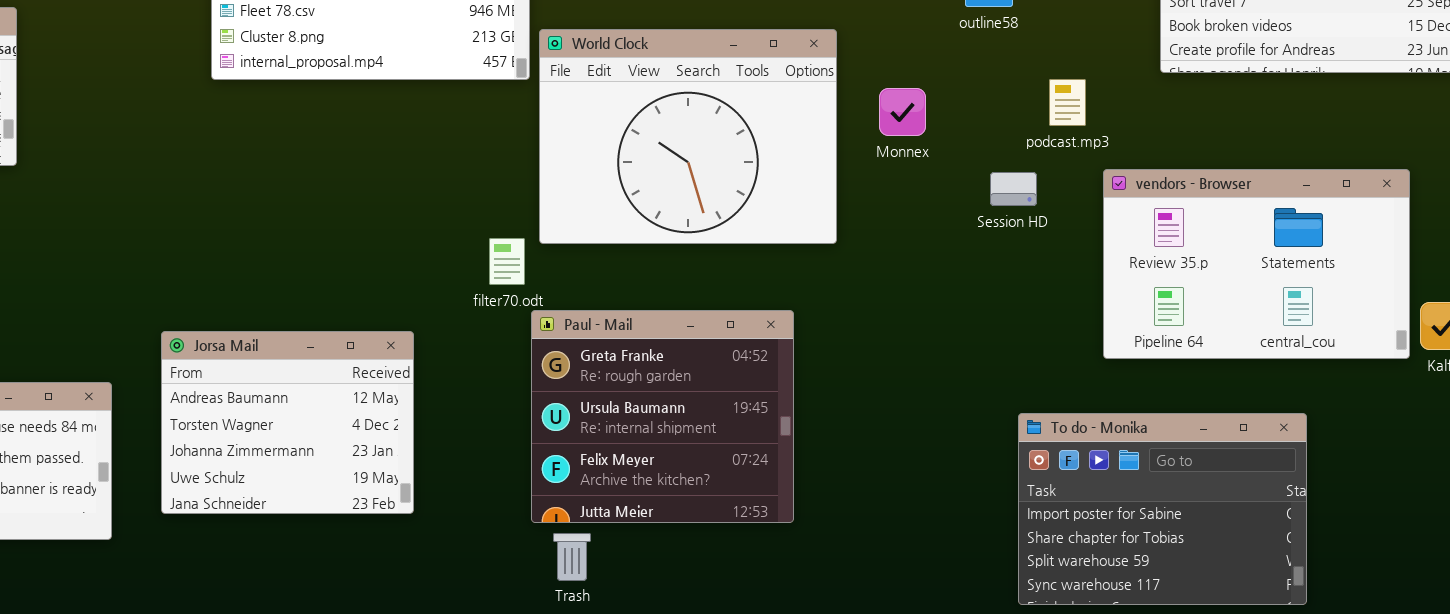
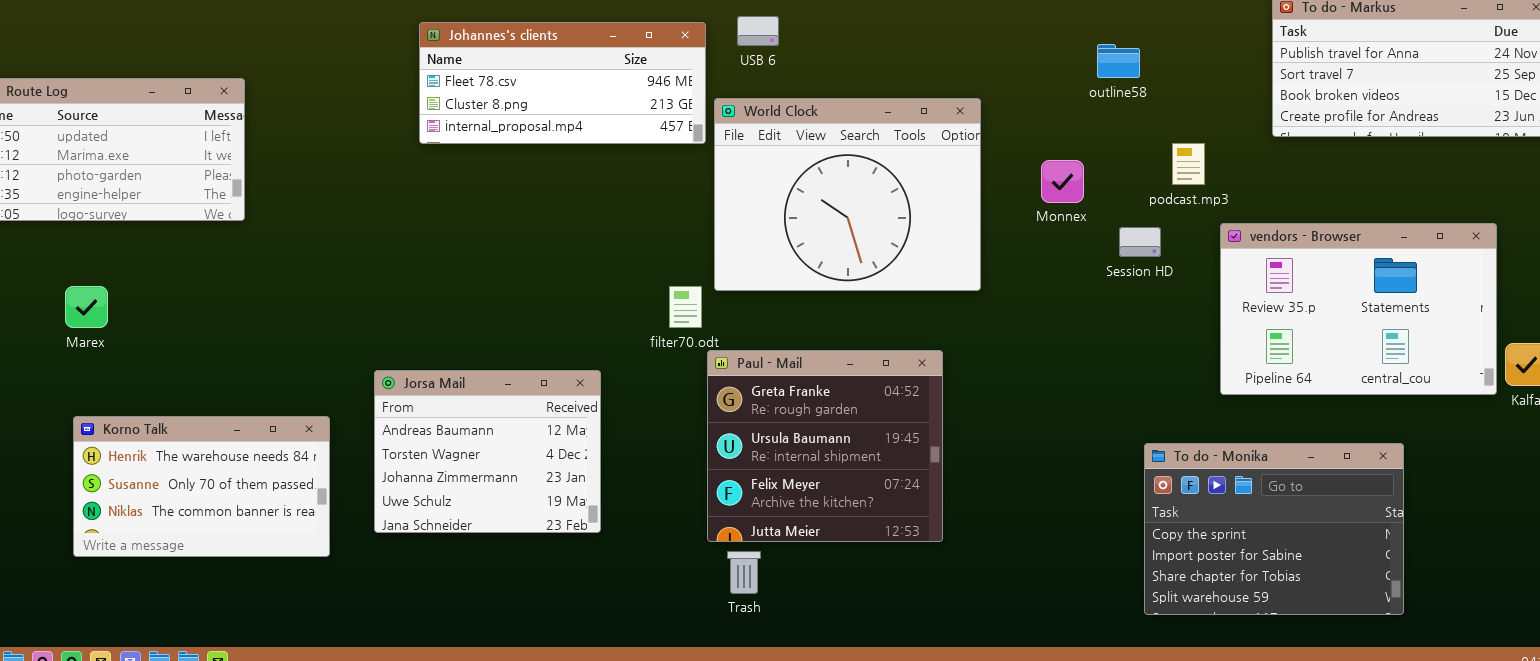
Monnex: [879,88,926,136] -> [1041,160,1084,203], moved
To do - Monika: [1018,413,1307,605] -> [1144,443,1404,615], scrolled up 1 row

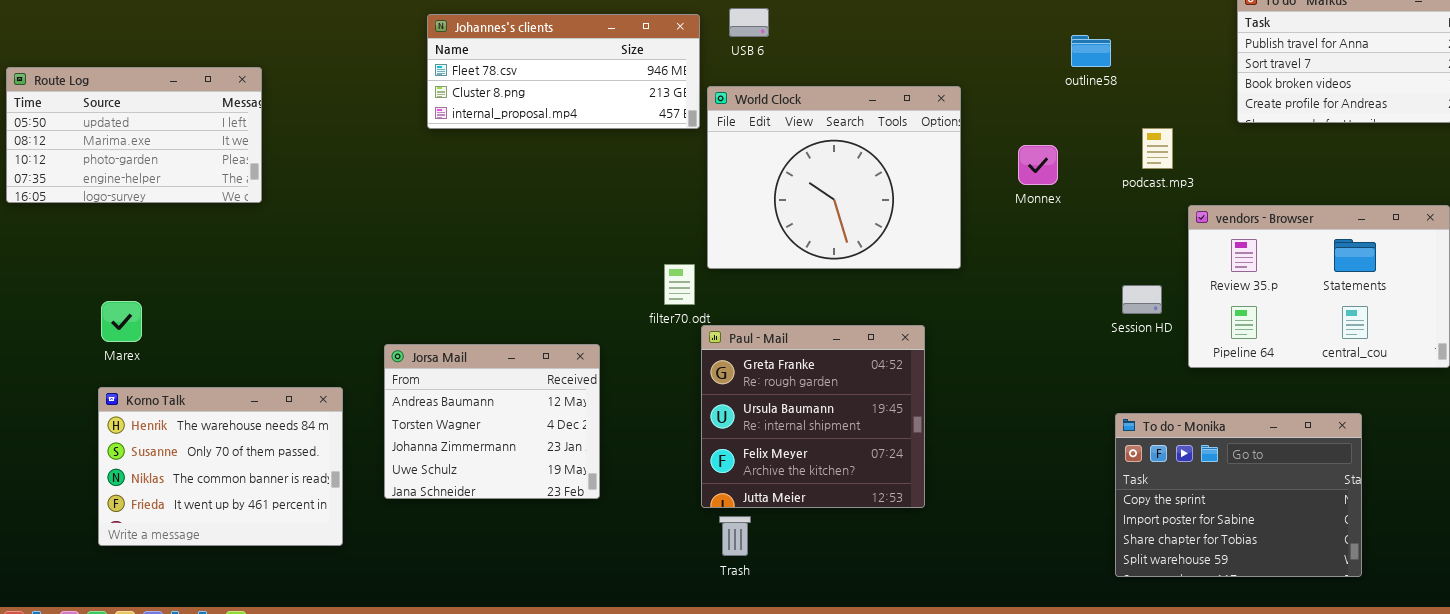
Session HD: [1119,227,1161,257] -> [1122,285,1162,314], moved
Marex: [65,286,108,328] -> [101,301,142,342], moved
Korno Talk: [73,416,330,557] -> [98,387,343,546], resized

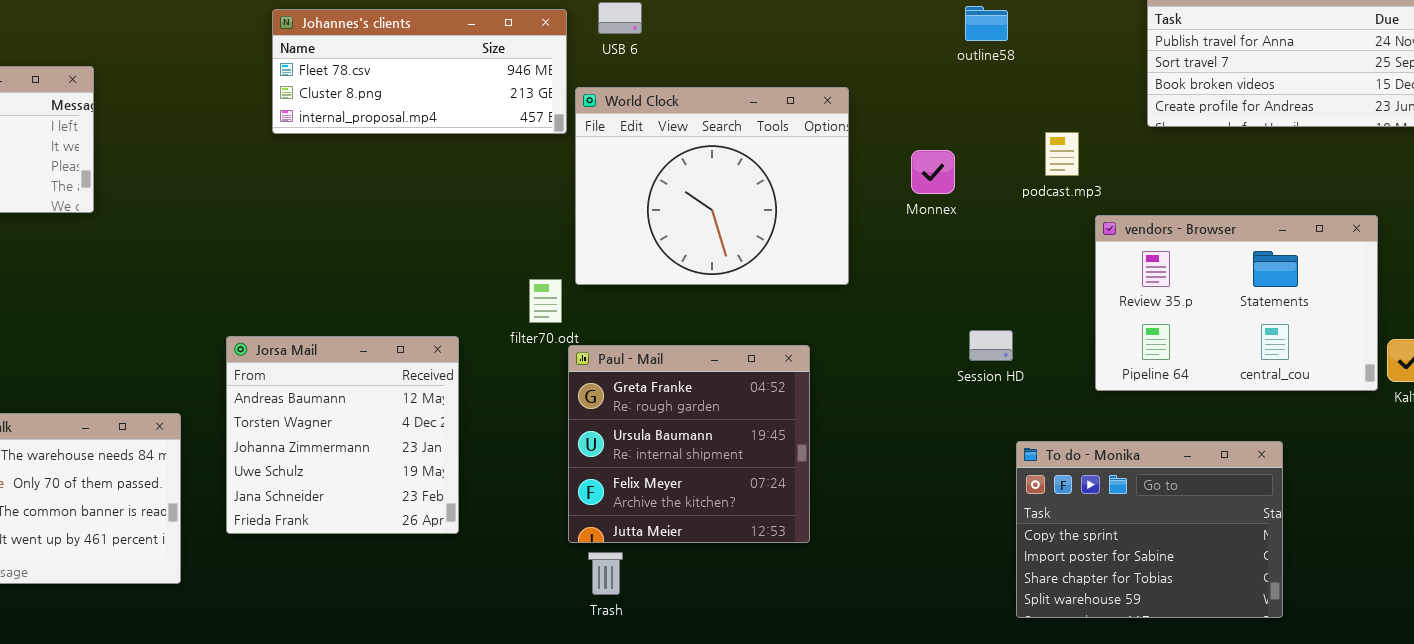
outline58: [1071,35,1111,67] -> [965,6,1008,41], moved
Session HD: [1122,285,1162,314] -> [969,330,1013,361], moved
Jorsa Mail: [384,344,600,499] -> [226,336,459,534], resized

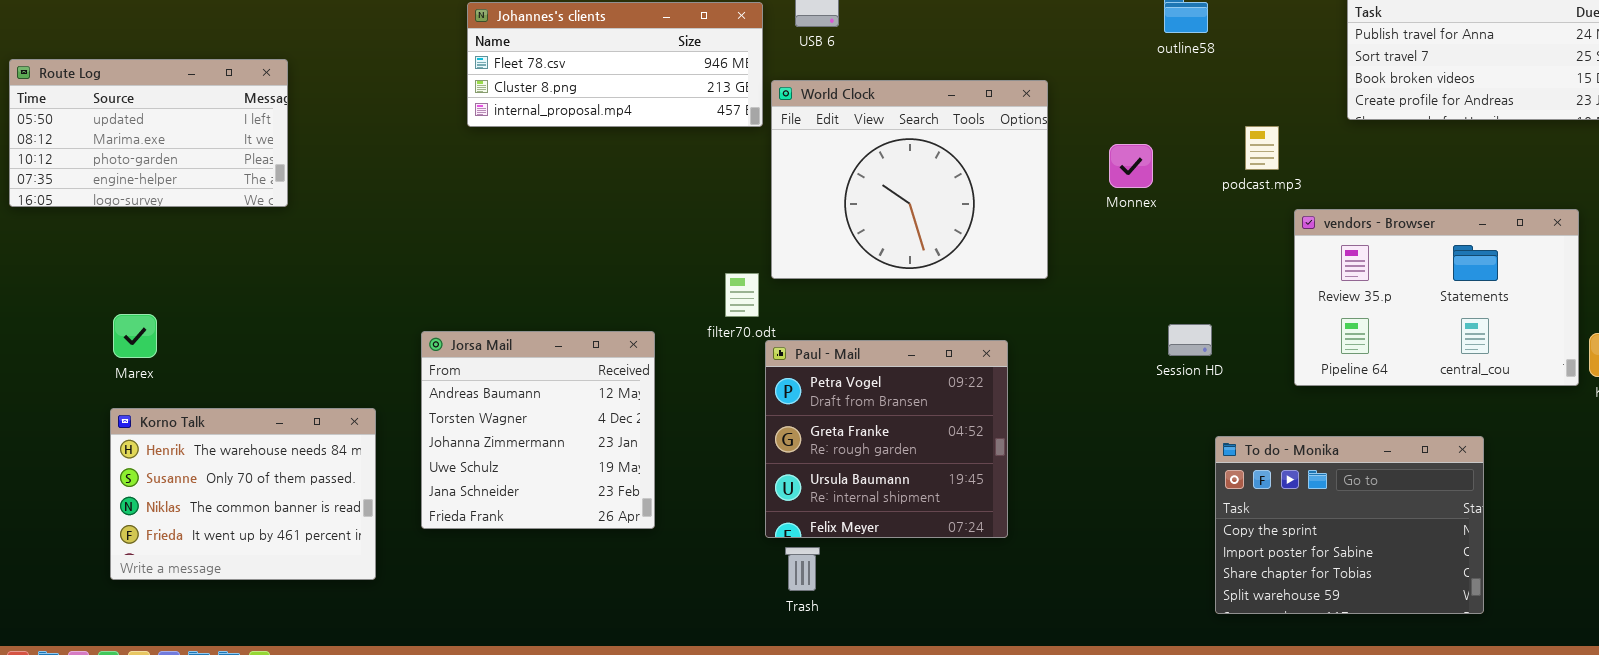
Paul - Mail: [568,345,810,543] -> [765,340,1008,538], scrolled up 1 row

